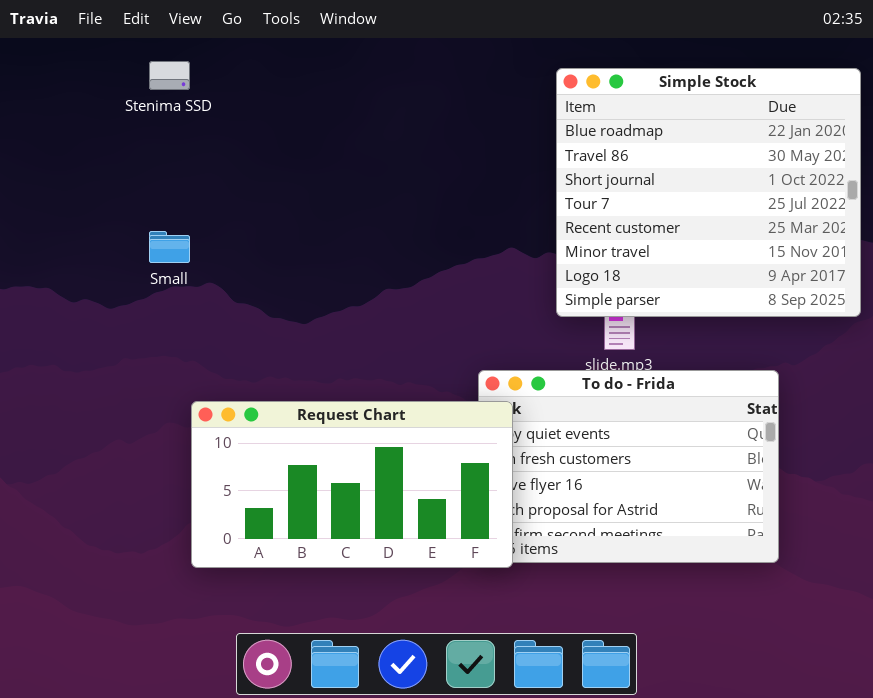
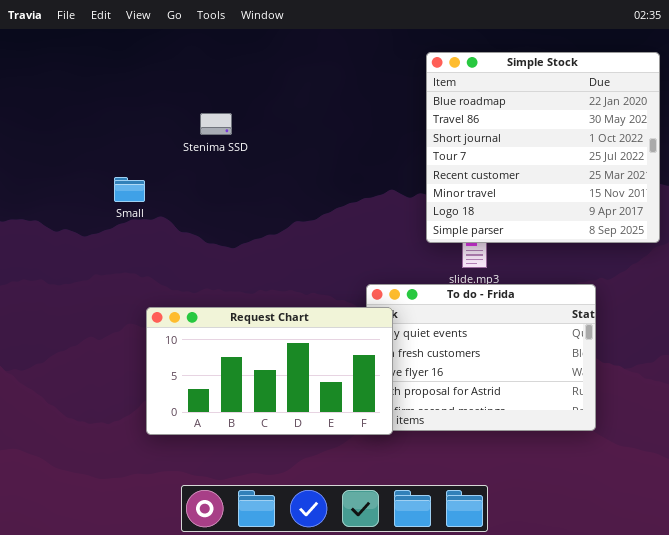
Stenima SSD: [149,61,190,90] -> [200,113,232,135], moved

